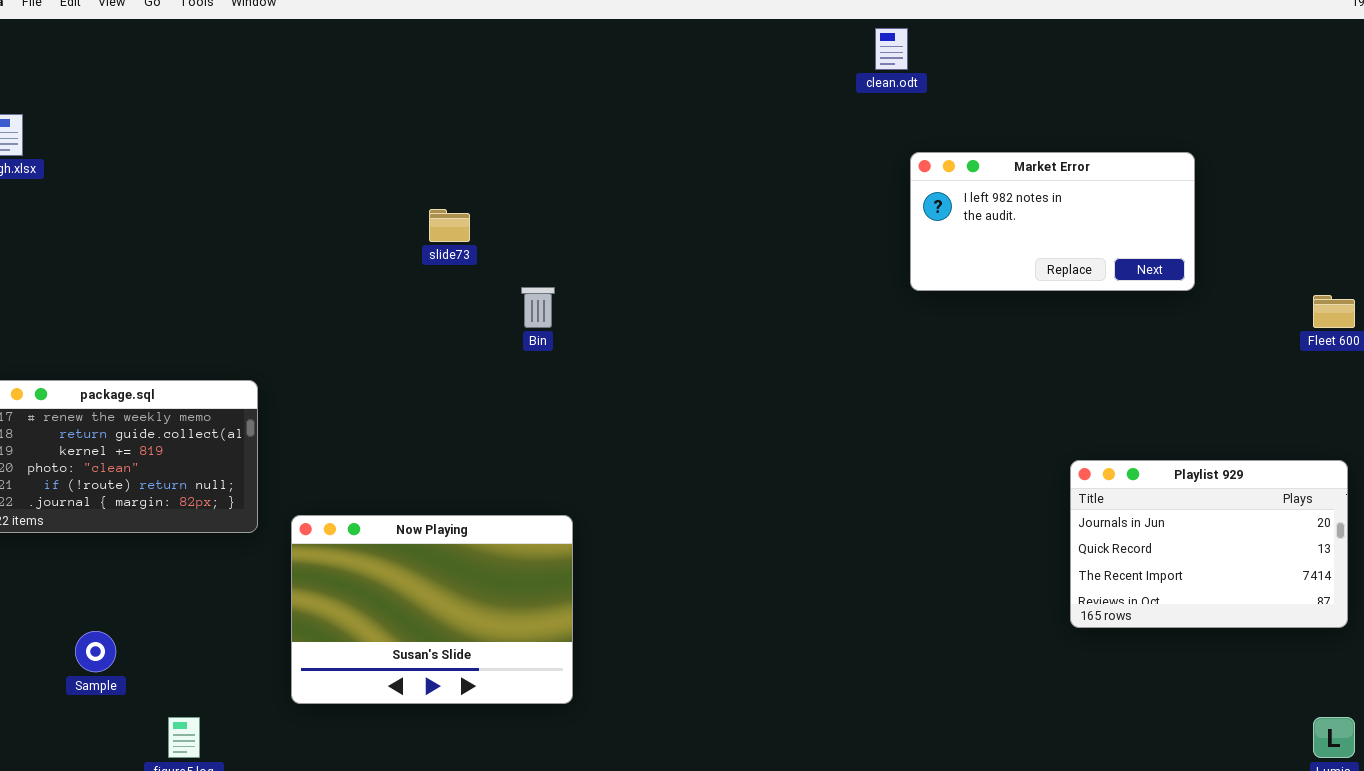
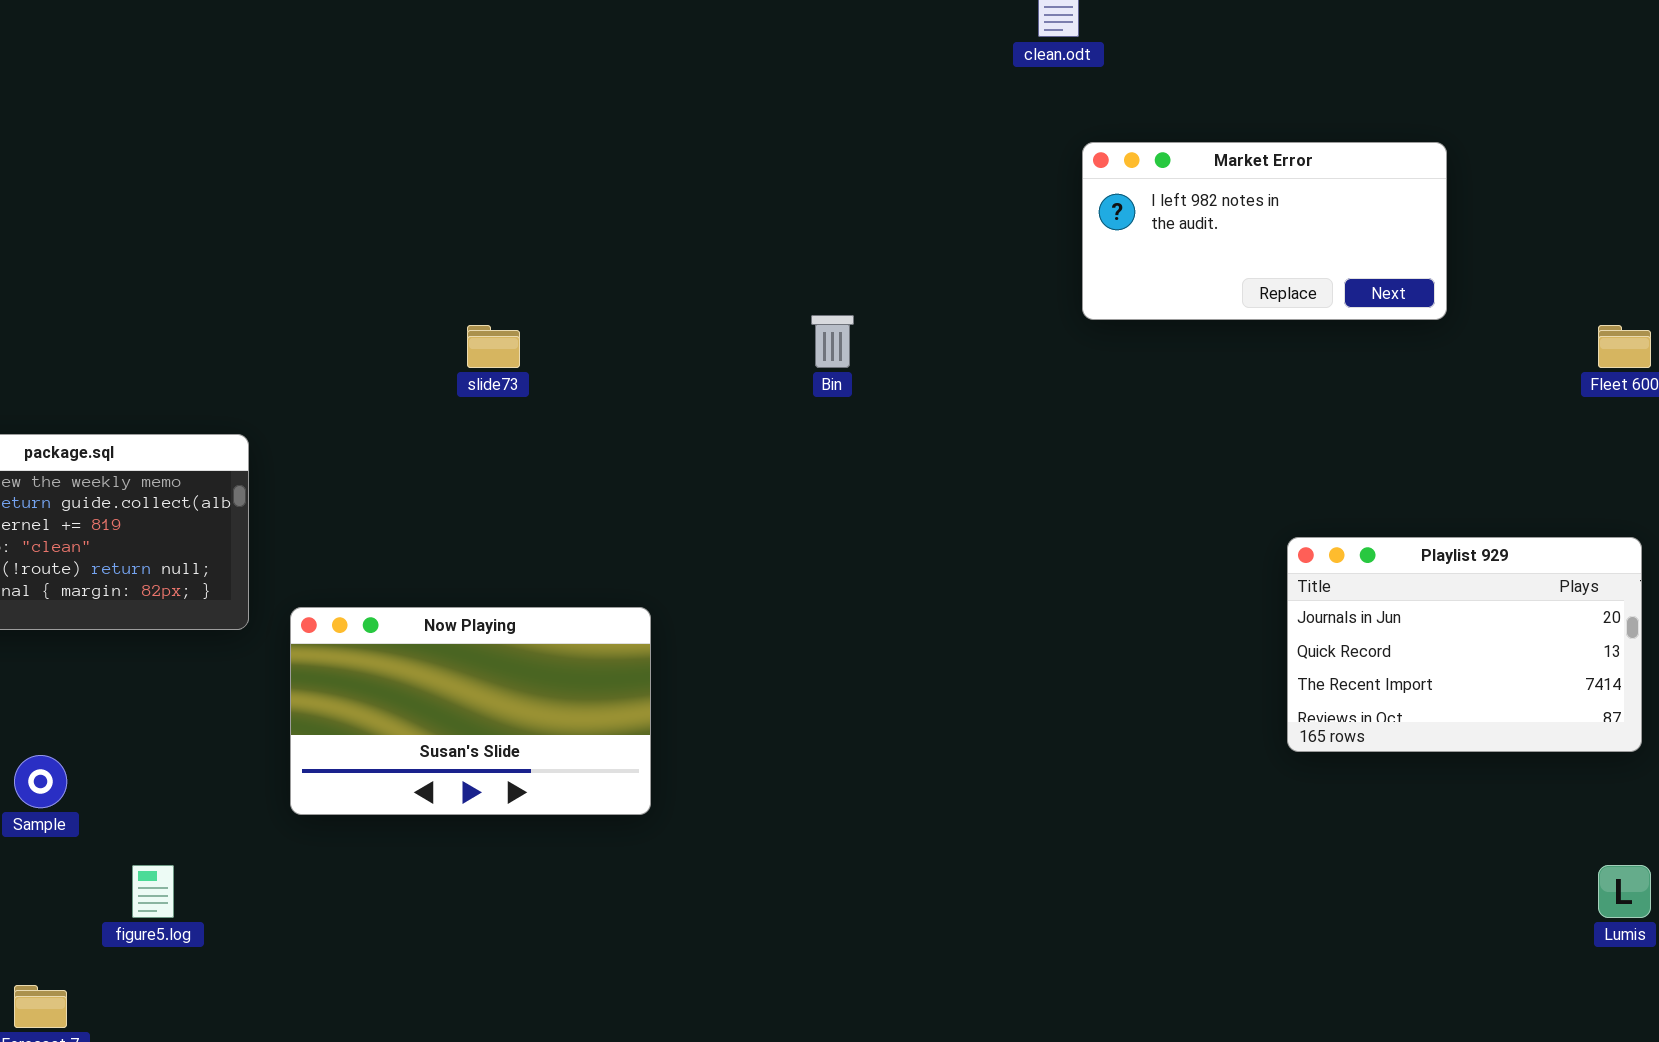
slide73: [429,209,470,242] -> [467,325,520,368], moved
Bin: [521,287,555,328] -> [811,315,854,368], moved
Now Playing: [291,515,573,704] -> [290,607,651,815], resized

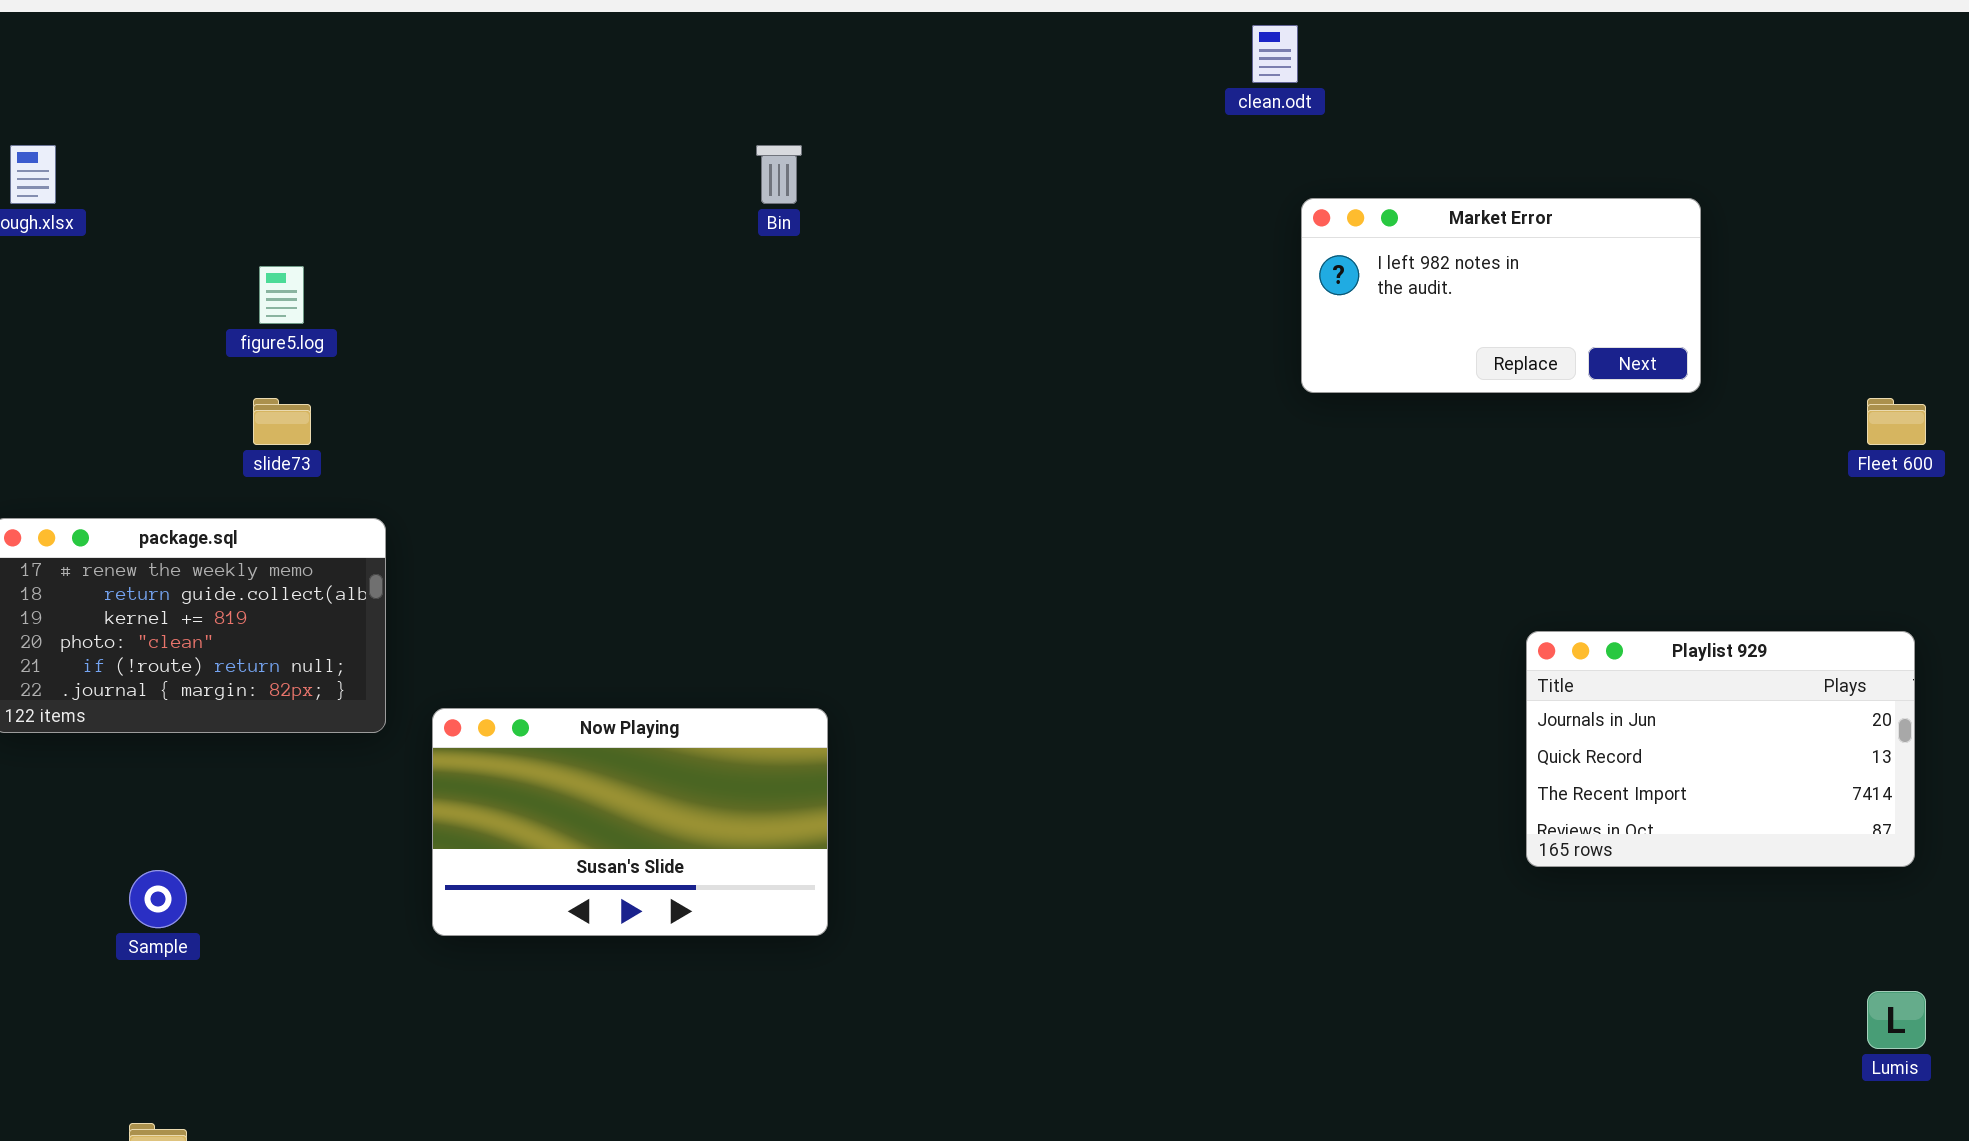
Bin: [811,315,854,368] -> [756,145,802,204], moved
slide73: [467,325,520,368] -> [253,398,311,445], moved
figure5.log: [132,865,174,918] -> [259,266,304,324], moved

